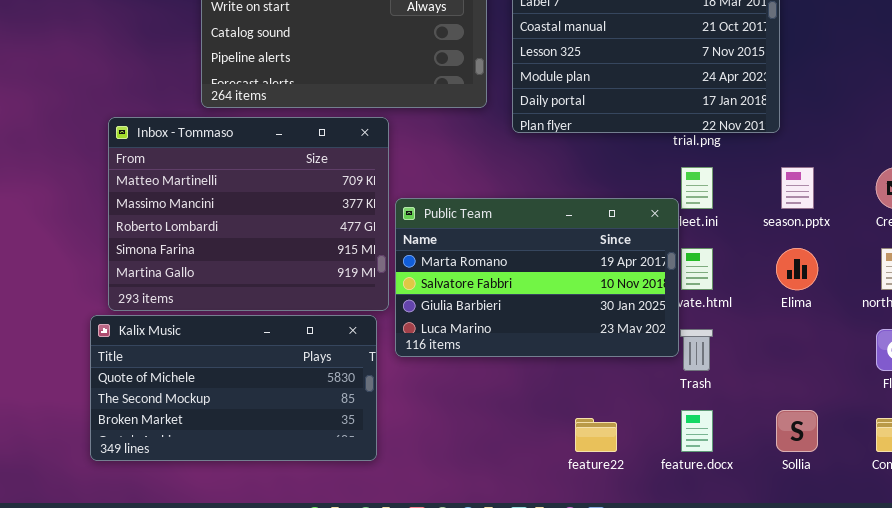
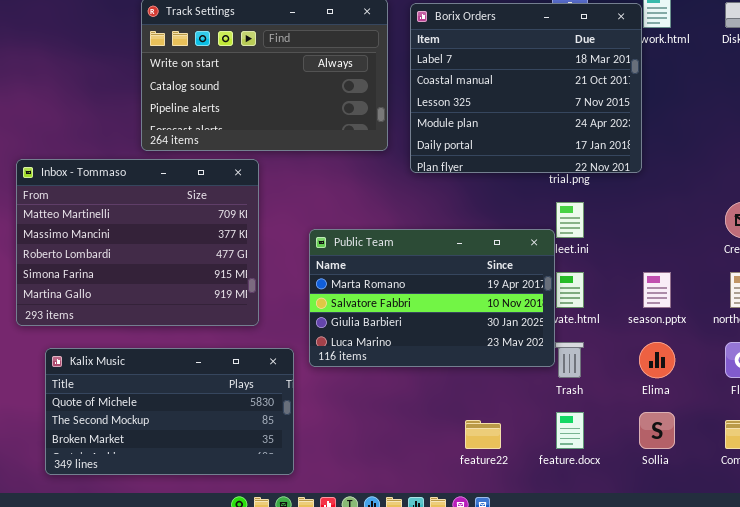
Inbox - Tommaso: [108,117,389,311] -> [16,159,259,326], moved
season.pptx: [781,167,814,209] -> [643,272,671,308], moved
Elima: [776,248,818,290] -> [639,342,675,378], moved
Kalix Music: [90,315,377,461] -> [45,348,294,475], moved

